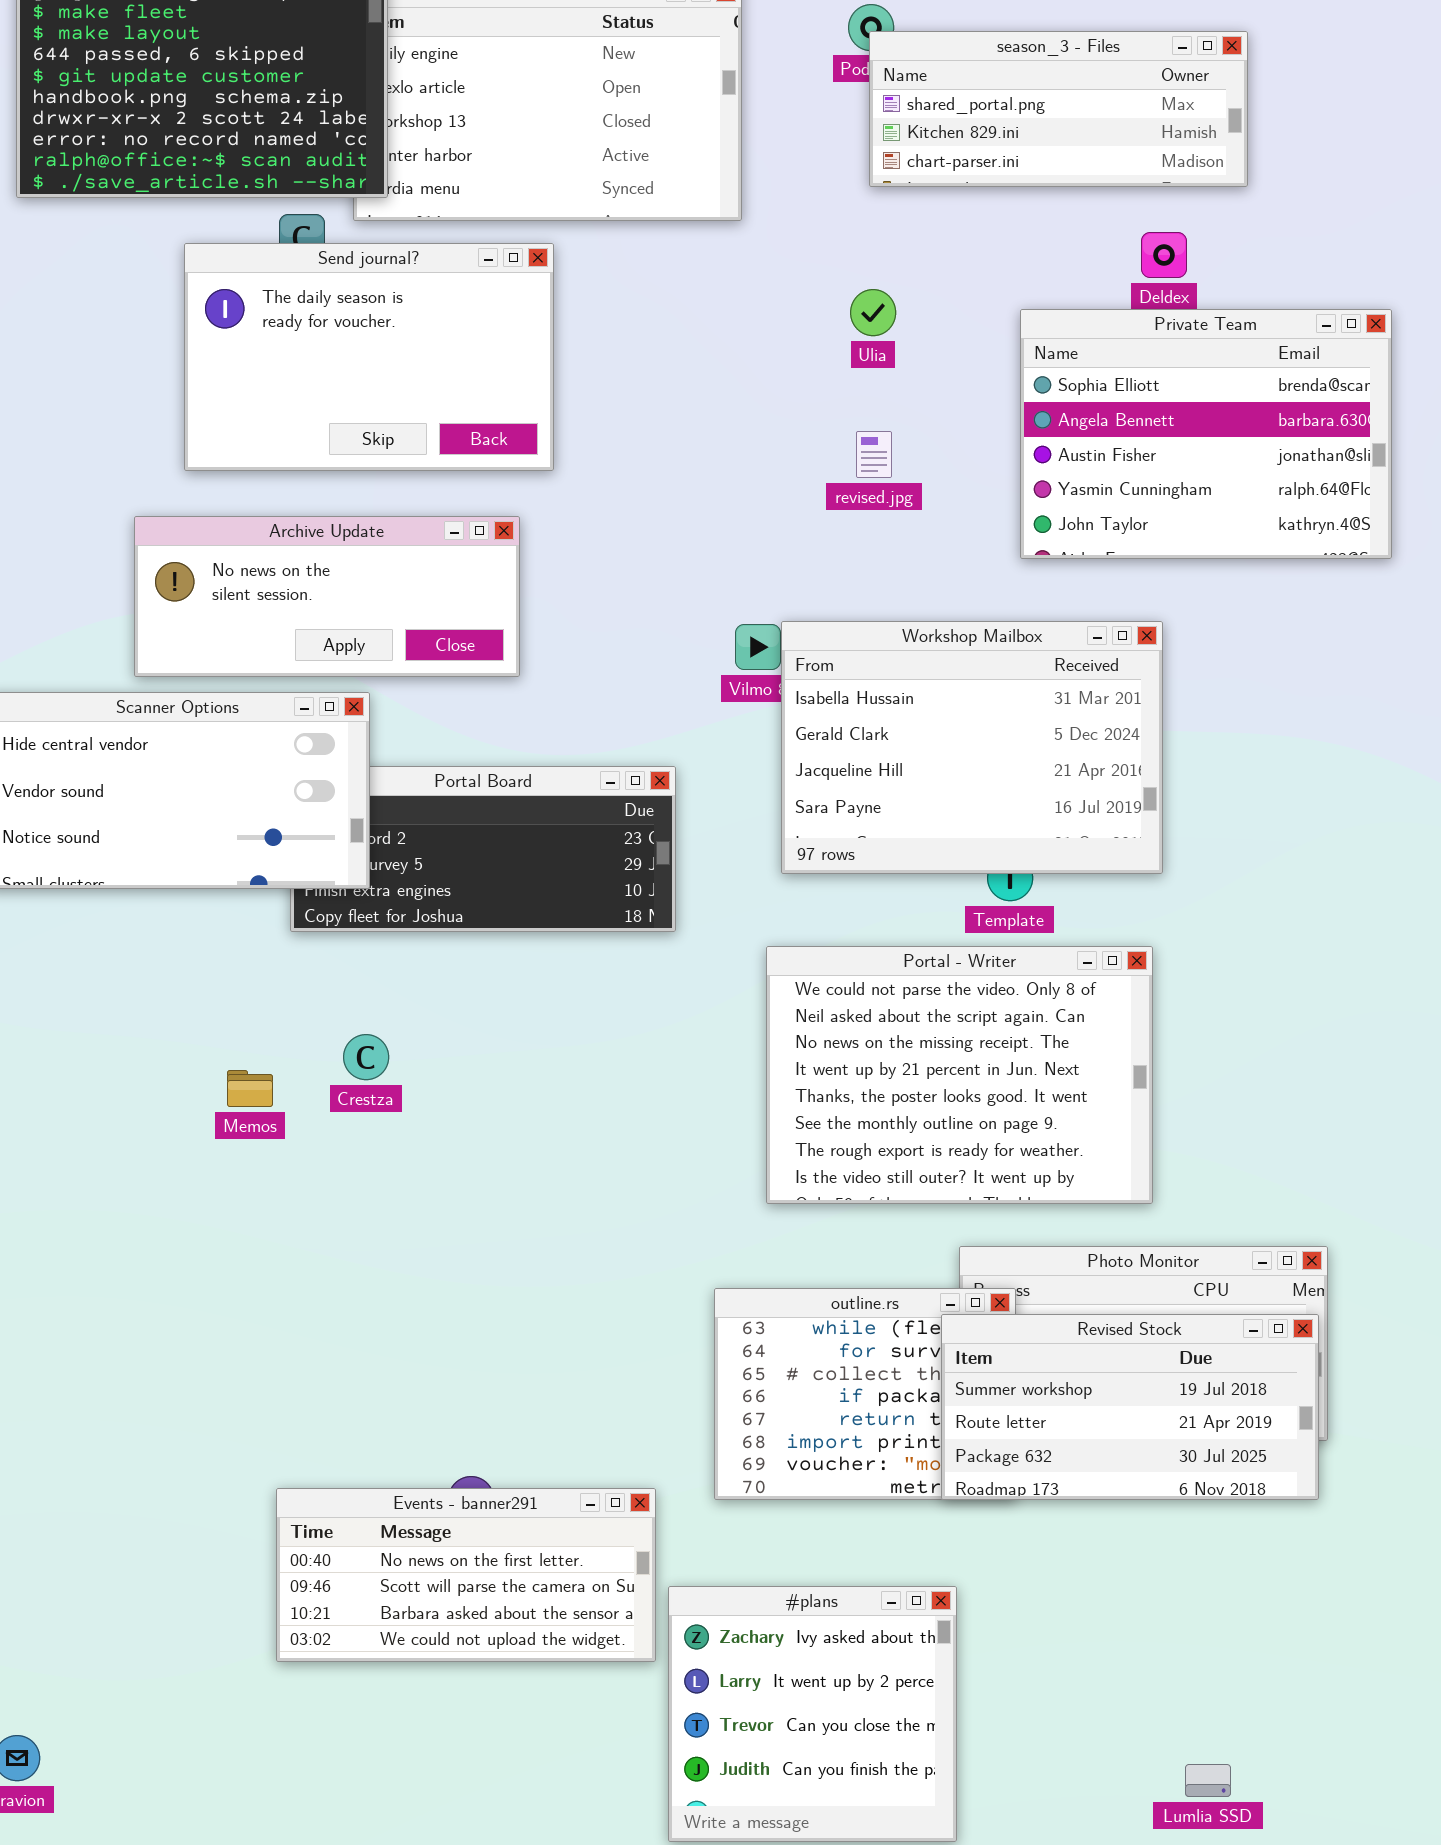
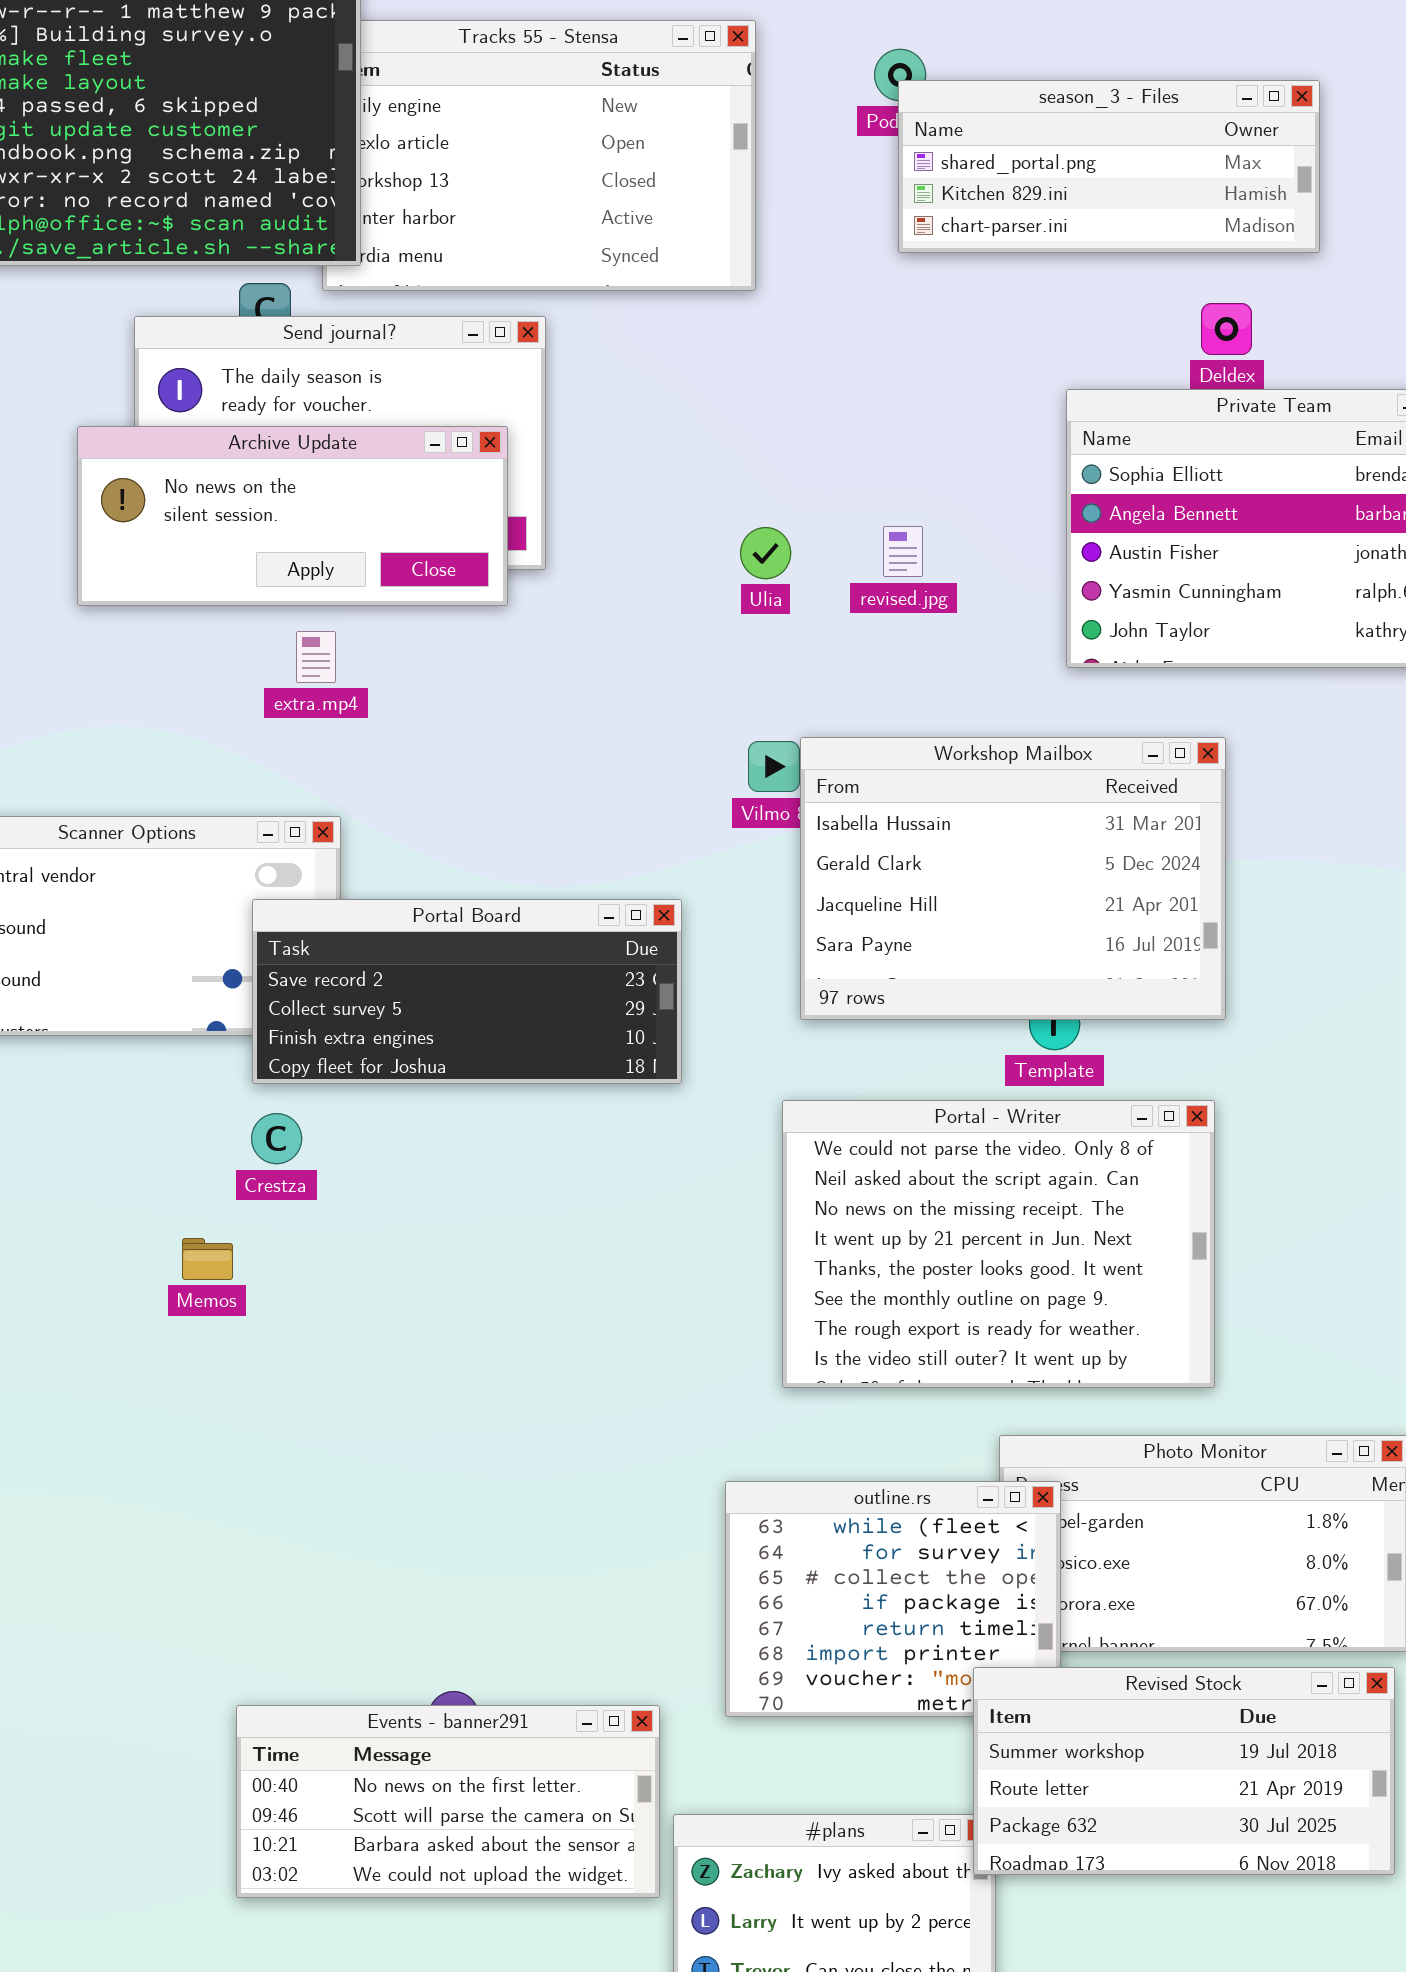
Ulia: [850,289,896,336] -> [740,527,791,579], moved
Archive Update: [134,516,520,677] -> [77,426,508,606], moved
Portal Board: [290,766,676,932] -> [252,899,682,1084], raised
Crestza: [343,1034,389,1080] -> [251,1113,302,1164], moved
Revised Stock: [941,1314,1319,1500] -> [973,1667,1395,1875], moved

